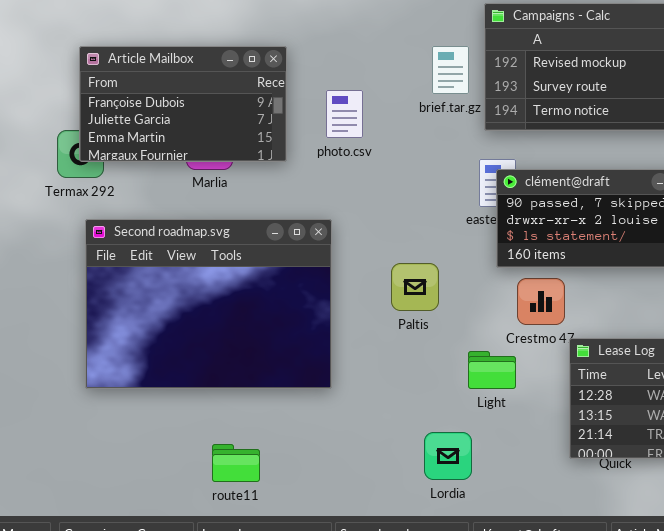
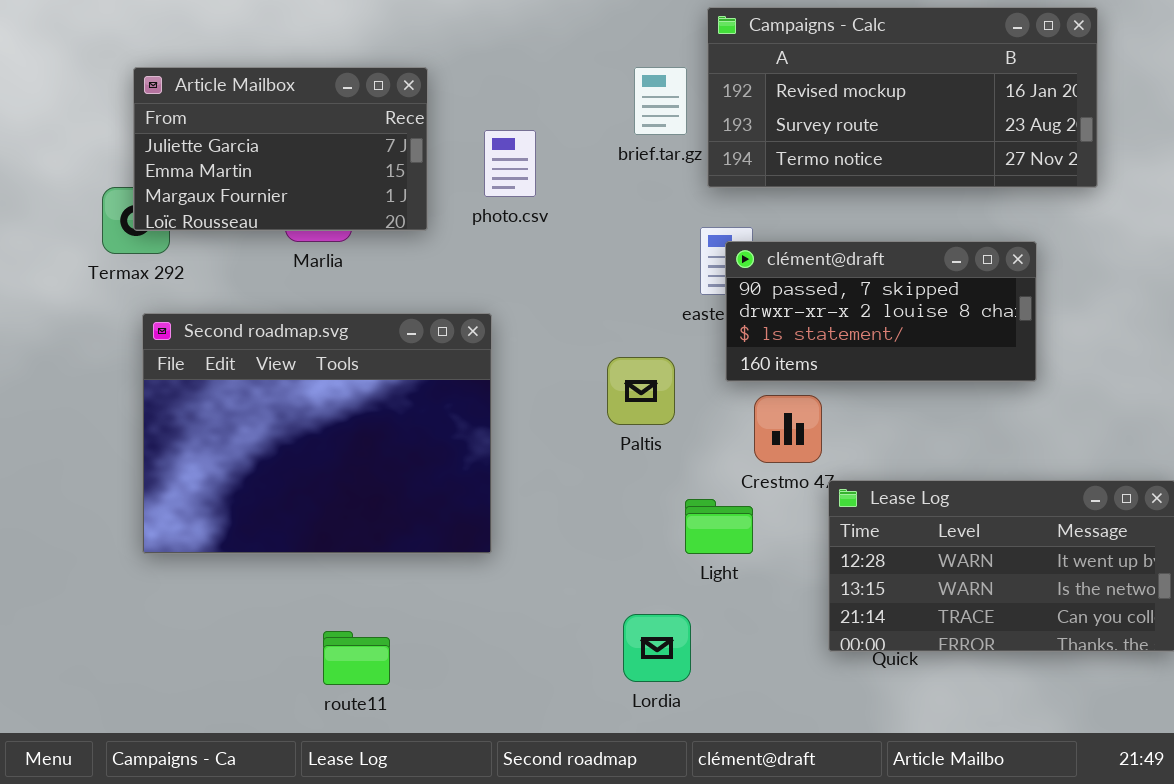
Article Mailbox: [79,46,287,162] -> [133,67,428,231], scrolled down 1 row
Paltis: [391,263,439,311] -> [607,357,675,425], moved

